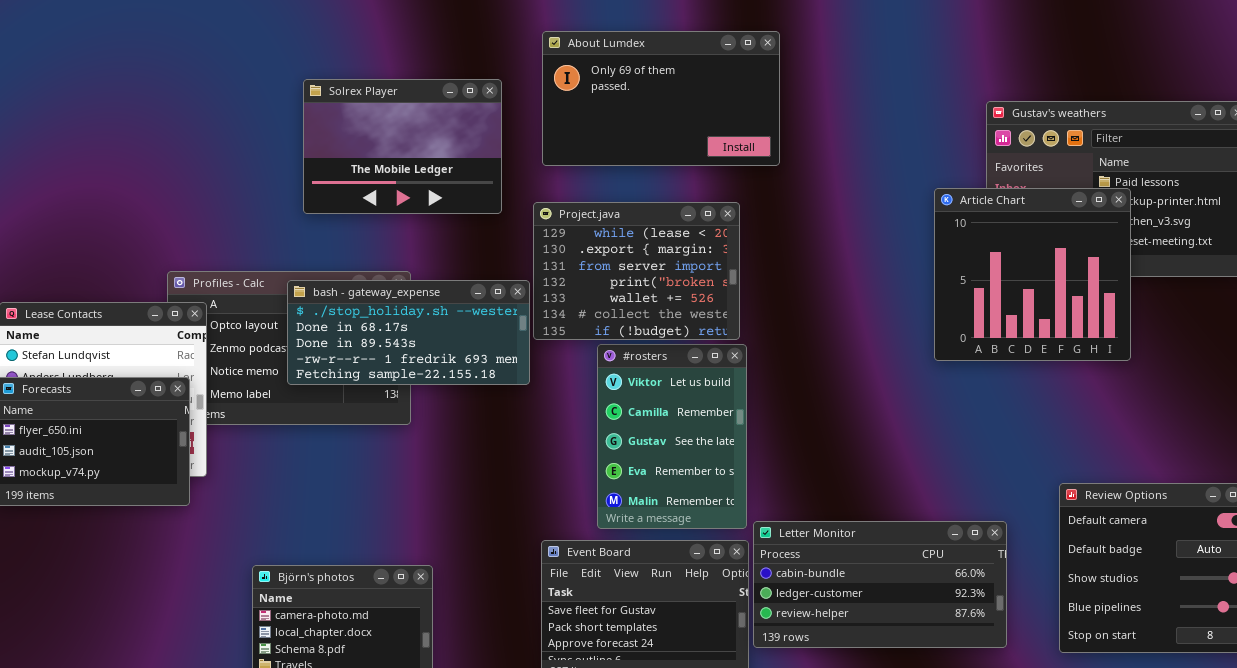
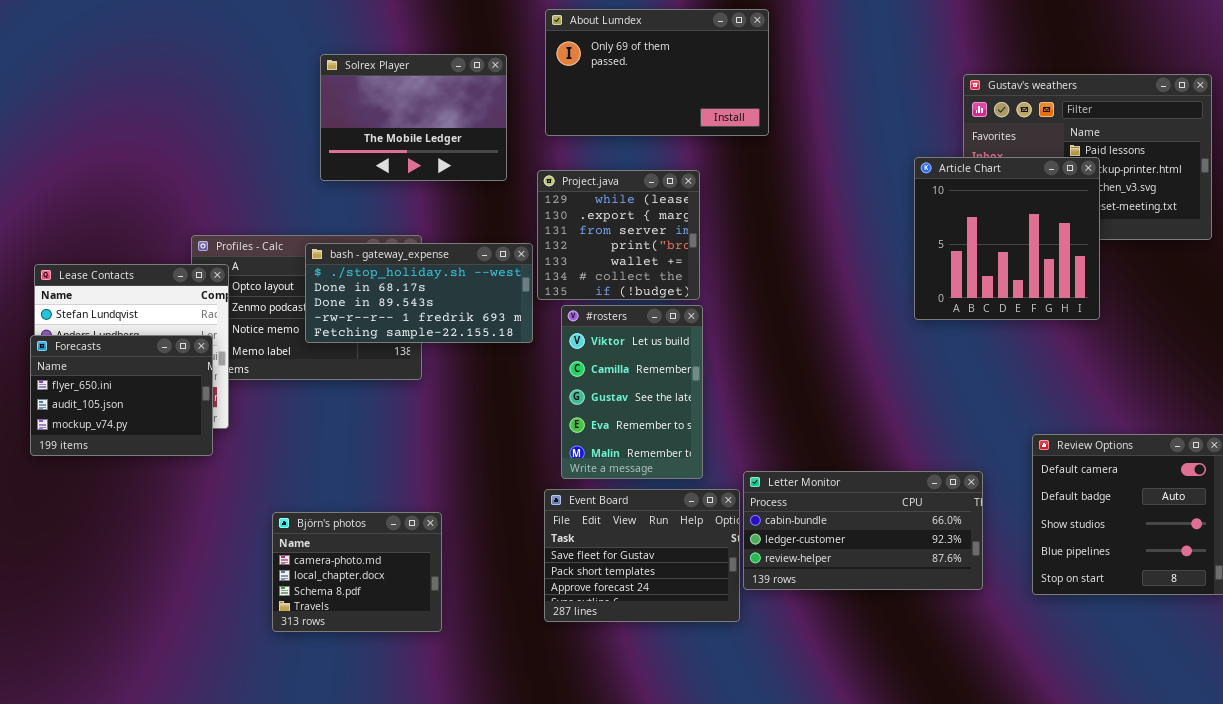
Project.java: [533,202,740,340] -> [537,170,700,300], resized
#rosters: [597,344,747,529] -> [561,305,703,479], moved

